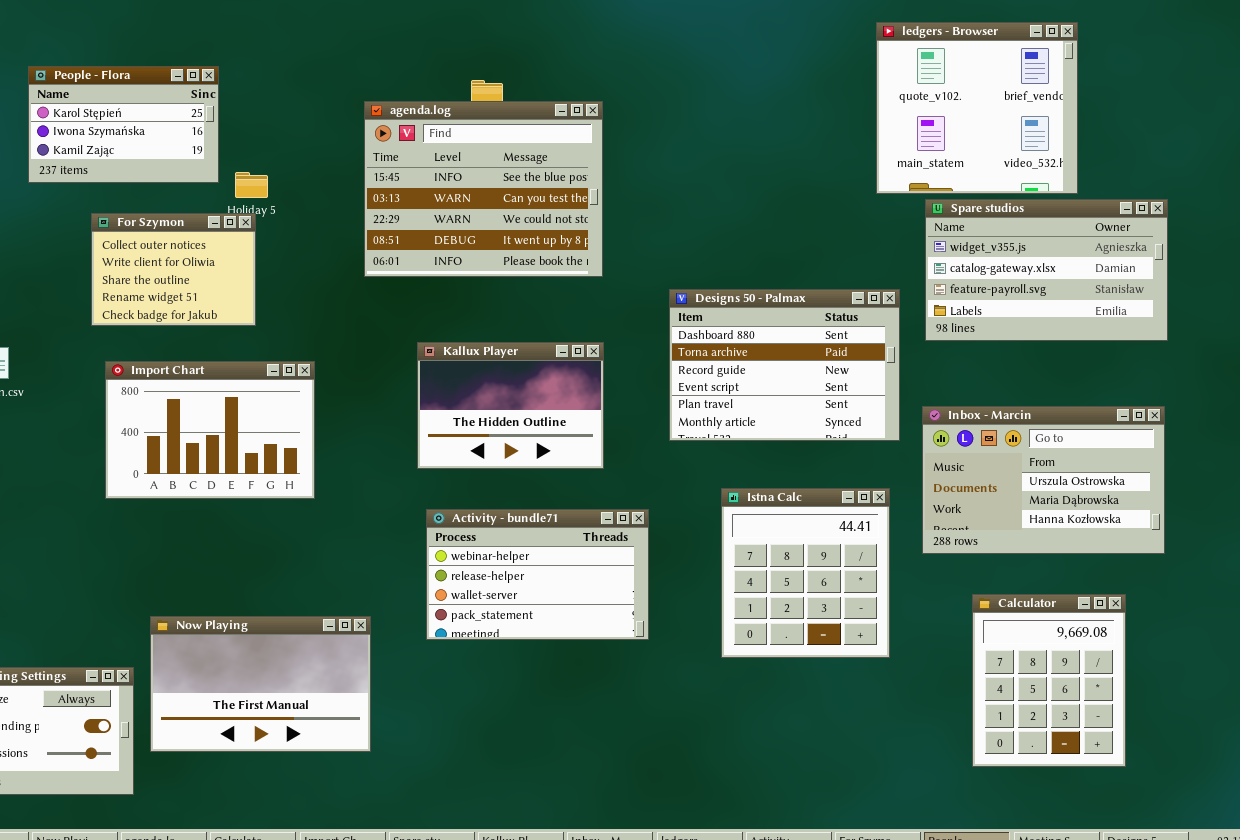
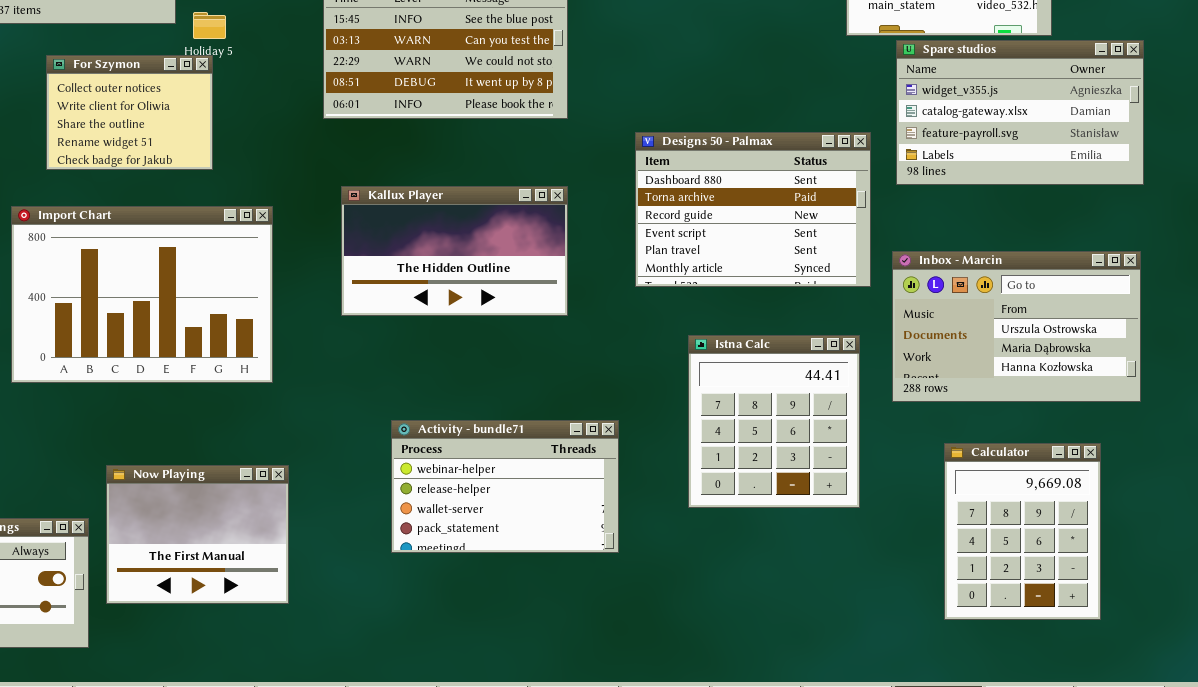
Kallux Player: [417,342,604,469] -> [341,186,568,316], resized
Import Chart: [105,361,315,499] -> [11,206,273,383], resized
Activity - bundle71: [426,509,649,640] -> [391,420,619,553], moved
Now Playing: [150,616,371,752] -> [106,465,289,604], resized

